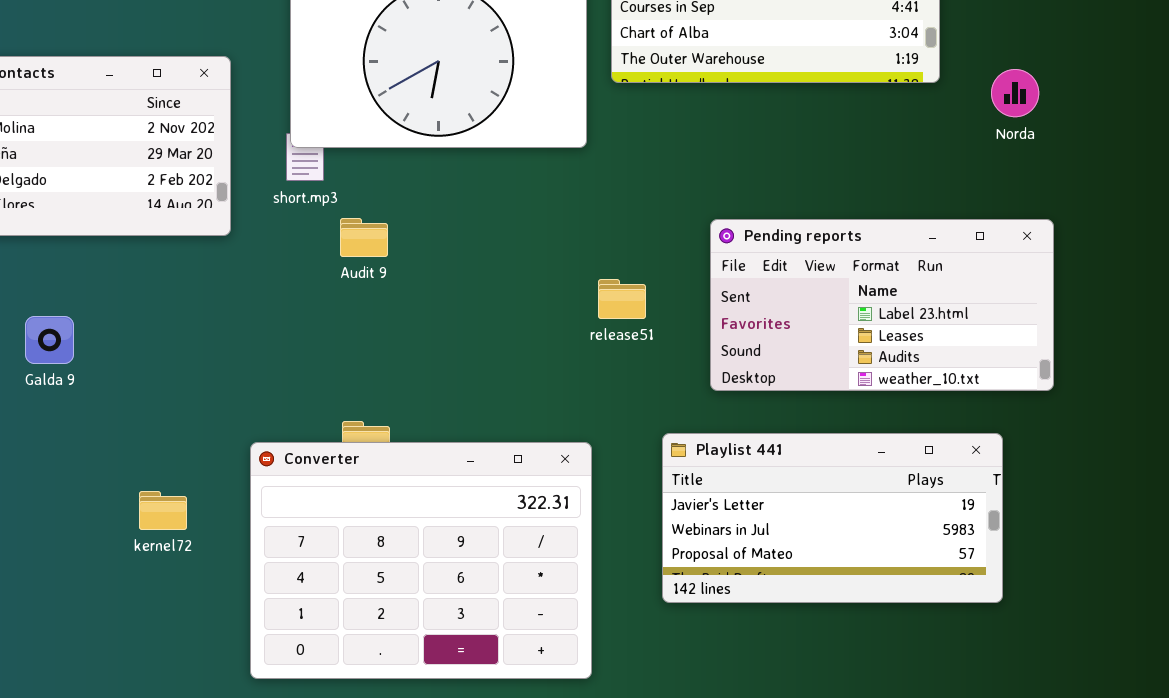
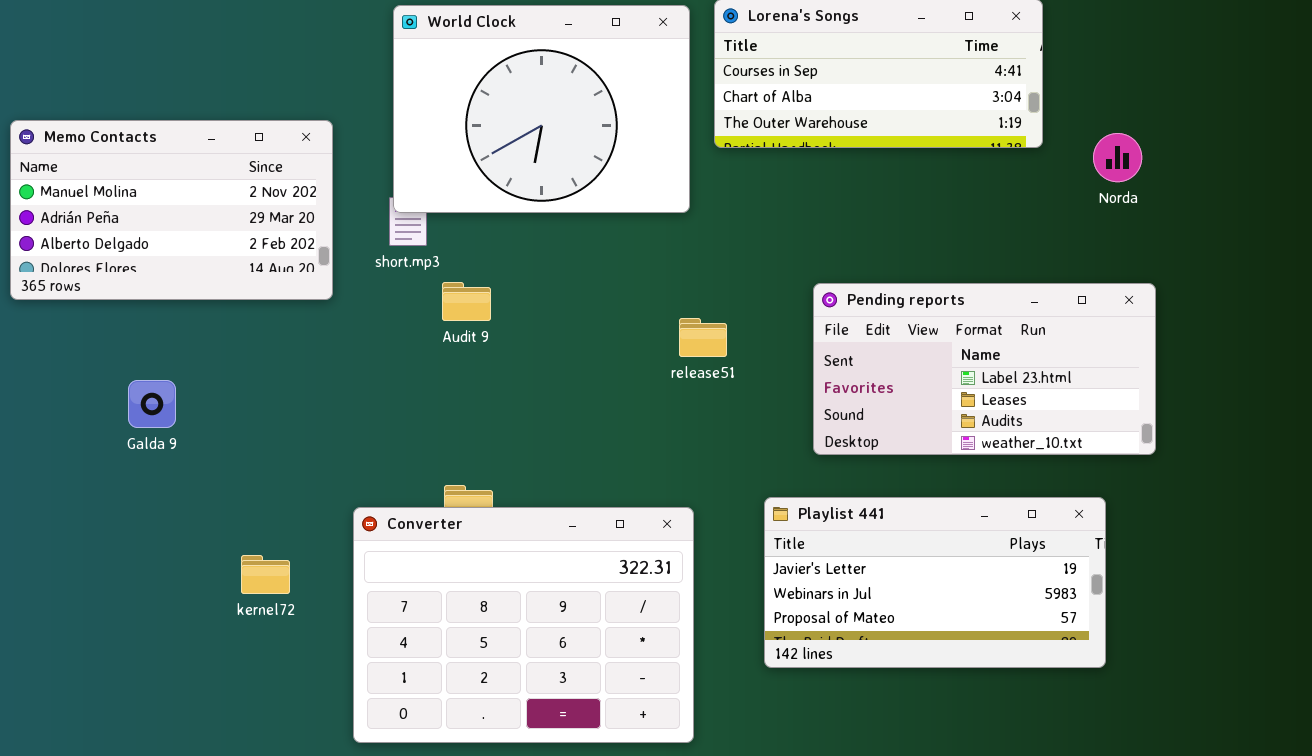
release51: [598,279,646,319] -> [679,318,727,357], moved

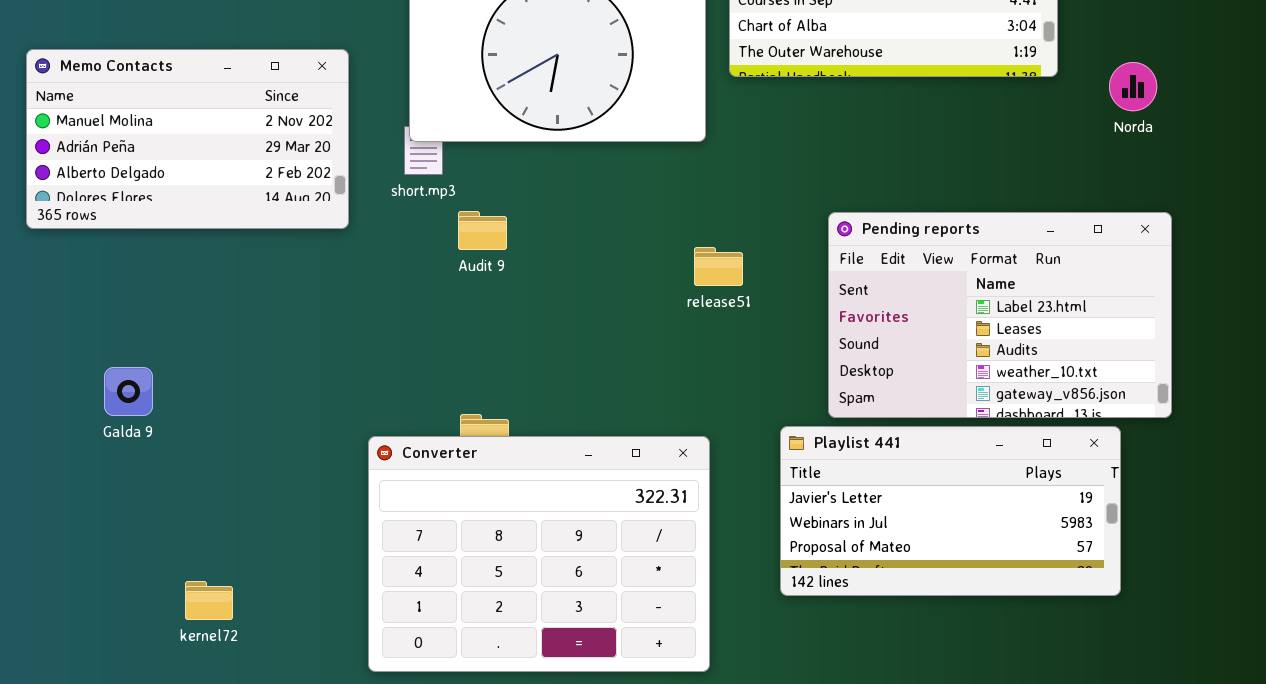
Pending reports: [813,283,1156,455] -> [828,212,1172,418], resized
Galda 9: [128,380,176,428] -> [104,367,153,416], moved
kernel72: [241,555,290,594] -> [185,581,233,620], moved

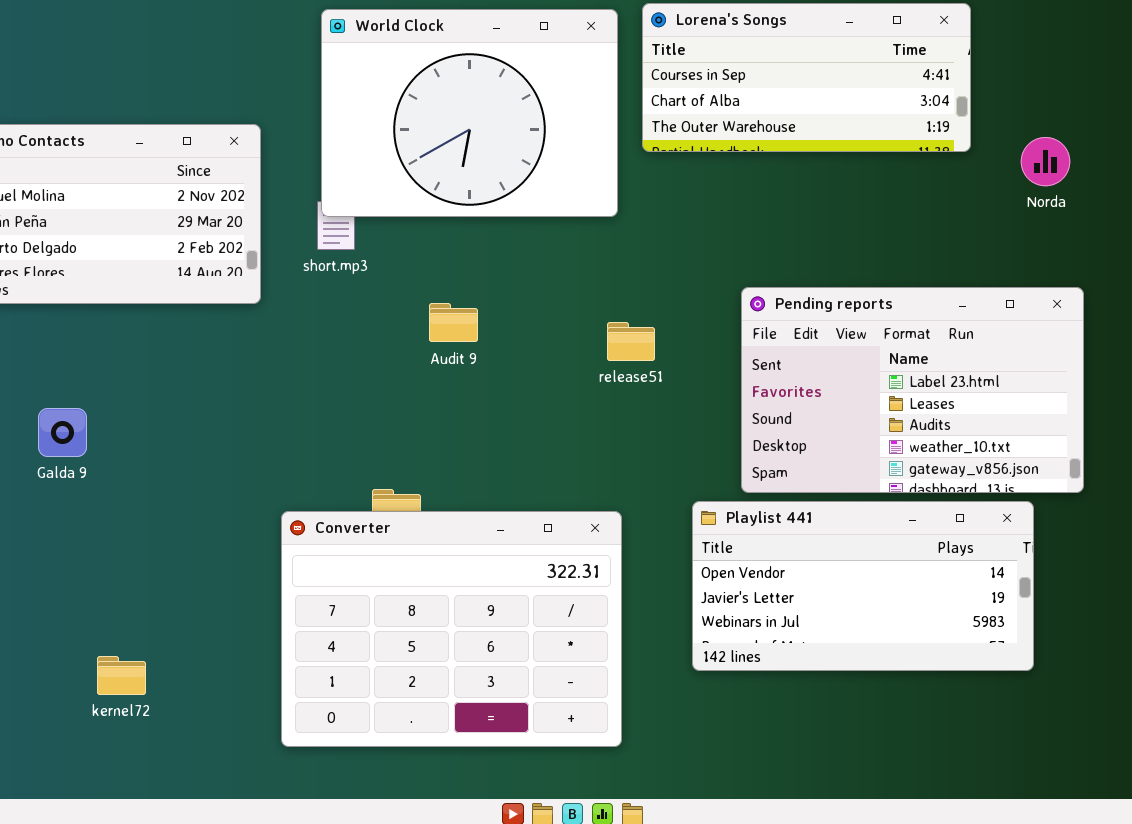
Audit 9: [458,211,507,250] -> [429,303,478,342], moved
Galda 9: [104,367,153,416] -> [38,408,87,457], moved
Playlist 441: [780,426,1121,596] -> [692,501,1034,671], scrolled up 1 row

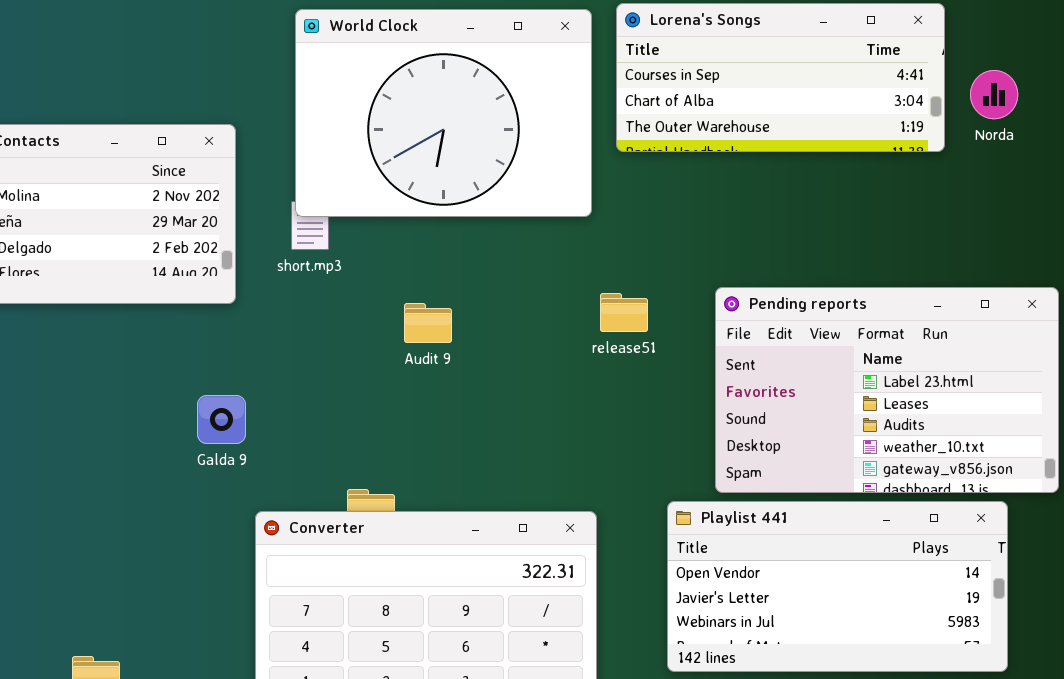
Norda: [1021,137,1070,186] -> [970,70,1018,119], moved
release51: [607,322,655,361] -> [600,293,648,332], moved
Galda 9: [38,408,87,457] -> [197,395,246,444], moved

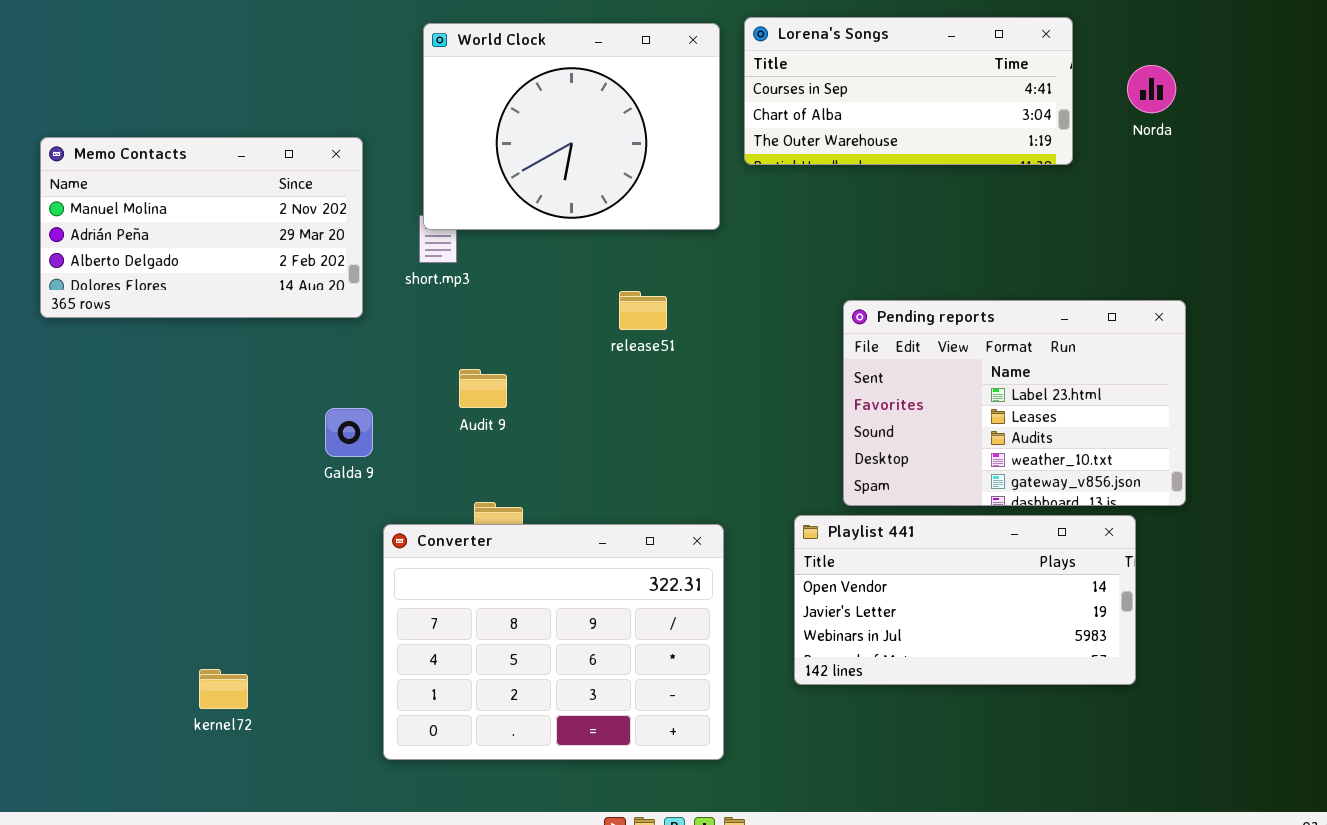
Norda: [970,70,1018,119] -> [1127,65,1176,113], moved
release51: [600,293,648,332] -> [619,291,667,330], moved
Audit 9: [404,303,452,343] -> [459,369,507,408], moved

